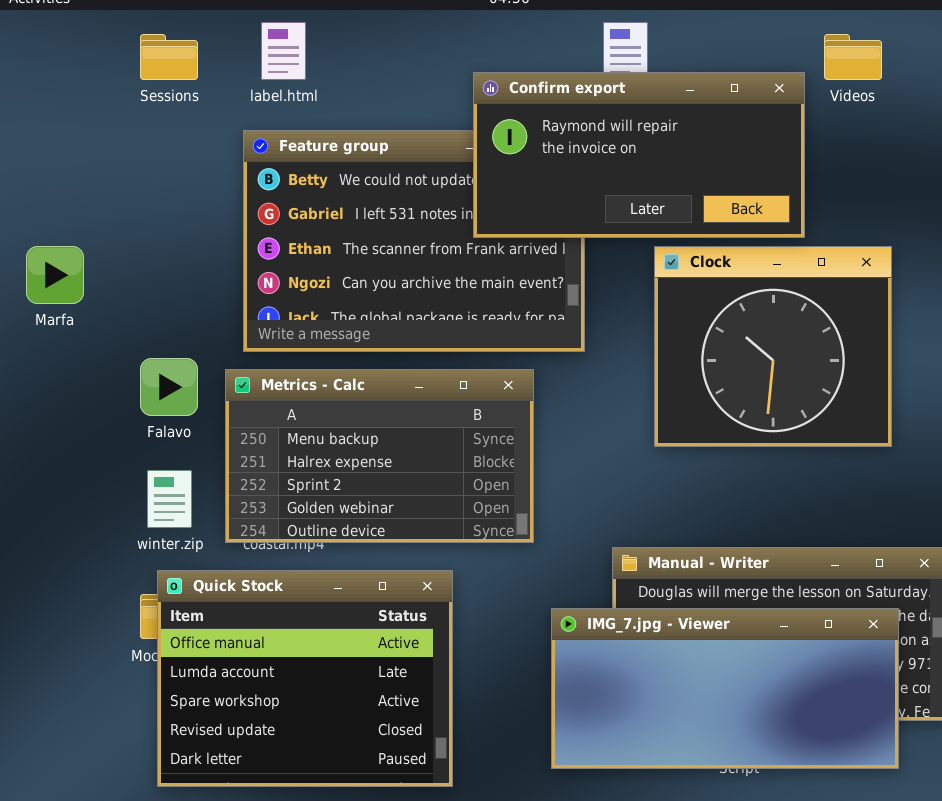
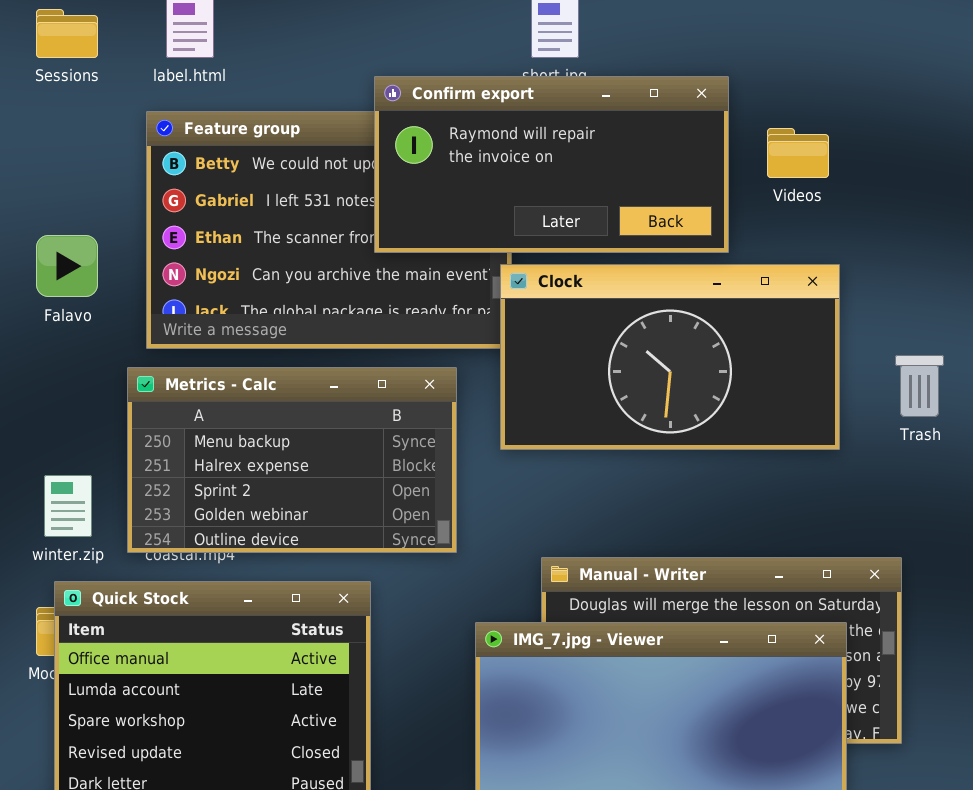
Videos: [824,34,882,80] -> [767,128,829,178], moved
Confirm export: [473,72,805,238] -> [374,76,729,253], moved
Clock: [654,246,892,447] -> [500,264,840,450], resized
Falavo: [140,358,198,416] -> [36,235,98,297], moved

